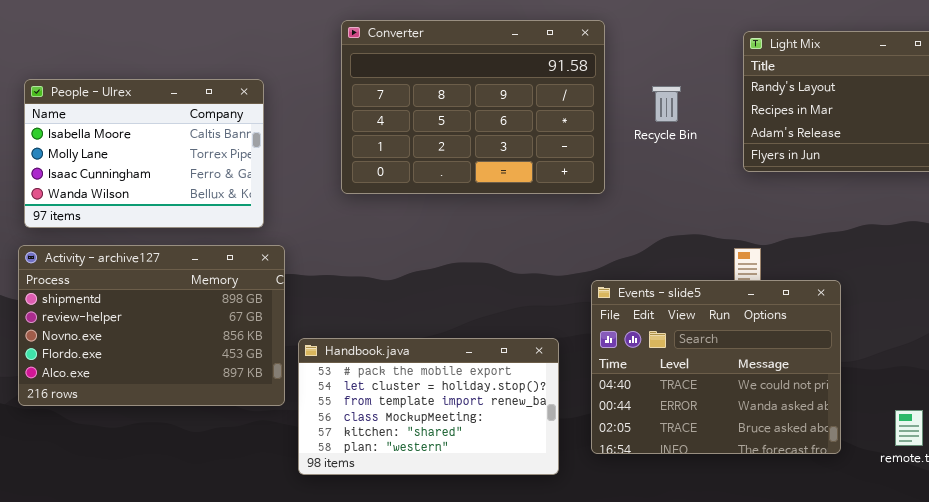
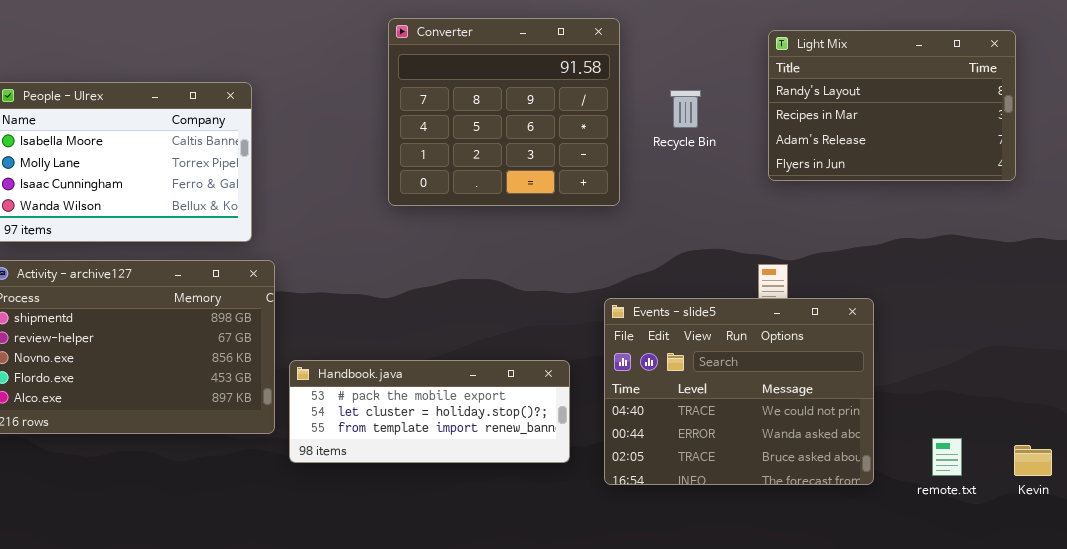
Converter: [341,20,605,194] -> [388,18,620,206], resized
Handbook.java: [298,338,559,475] -> [289,360,570,463], resized

